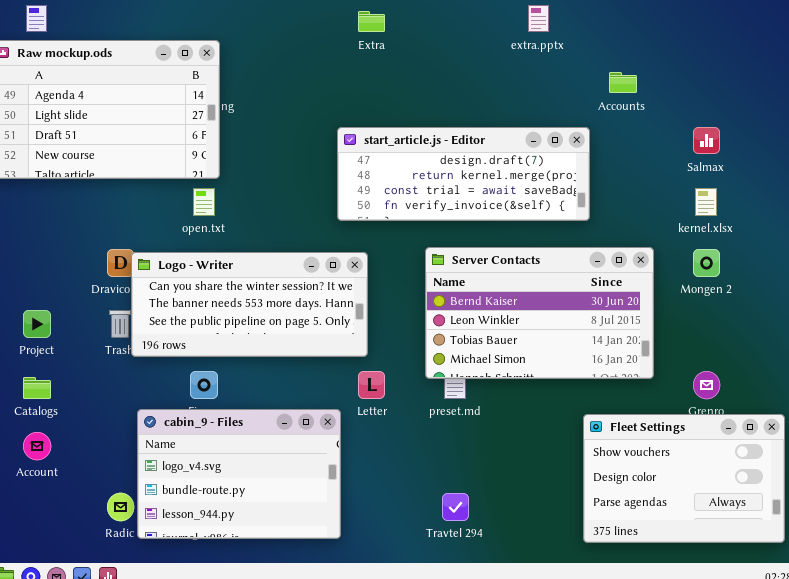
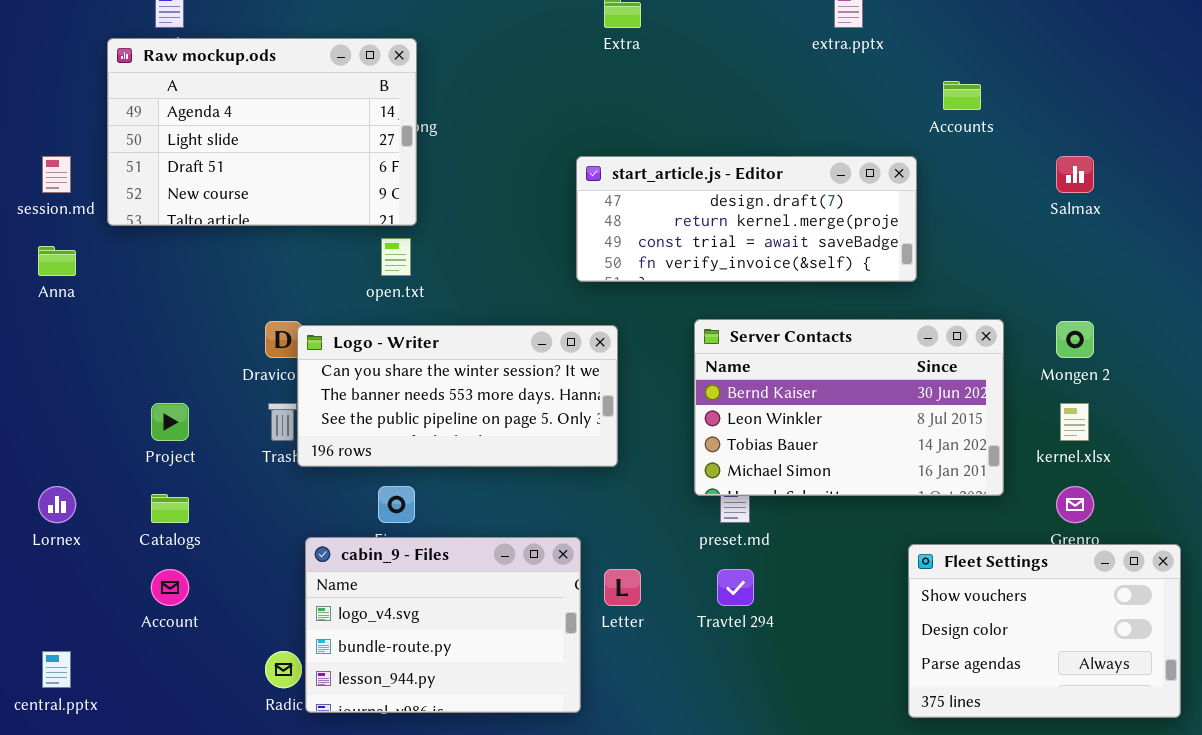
kernel.xlsx: [695,188,717,216] -> [1060,403,1089,441], moved
Letter: [358,371,385,399] -> [604,569,641,606], moved
Travtel 294: [442,493,469,521] -> [717,569,754,606], moved

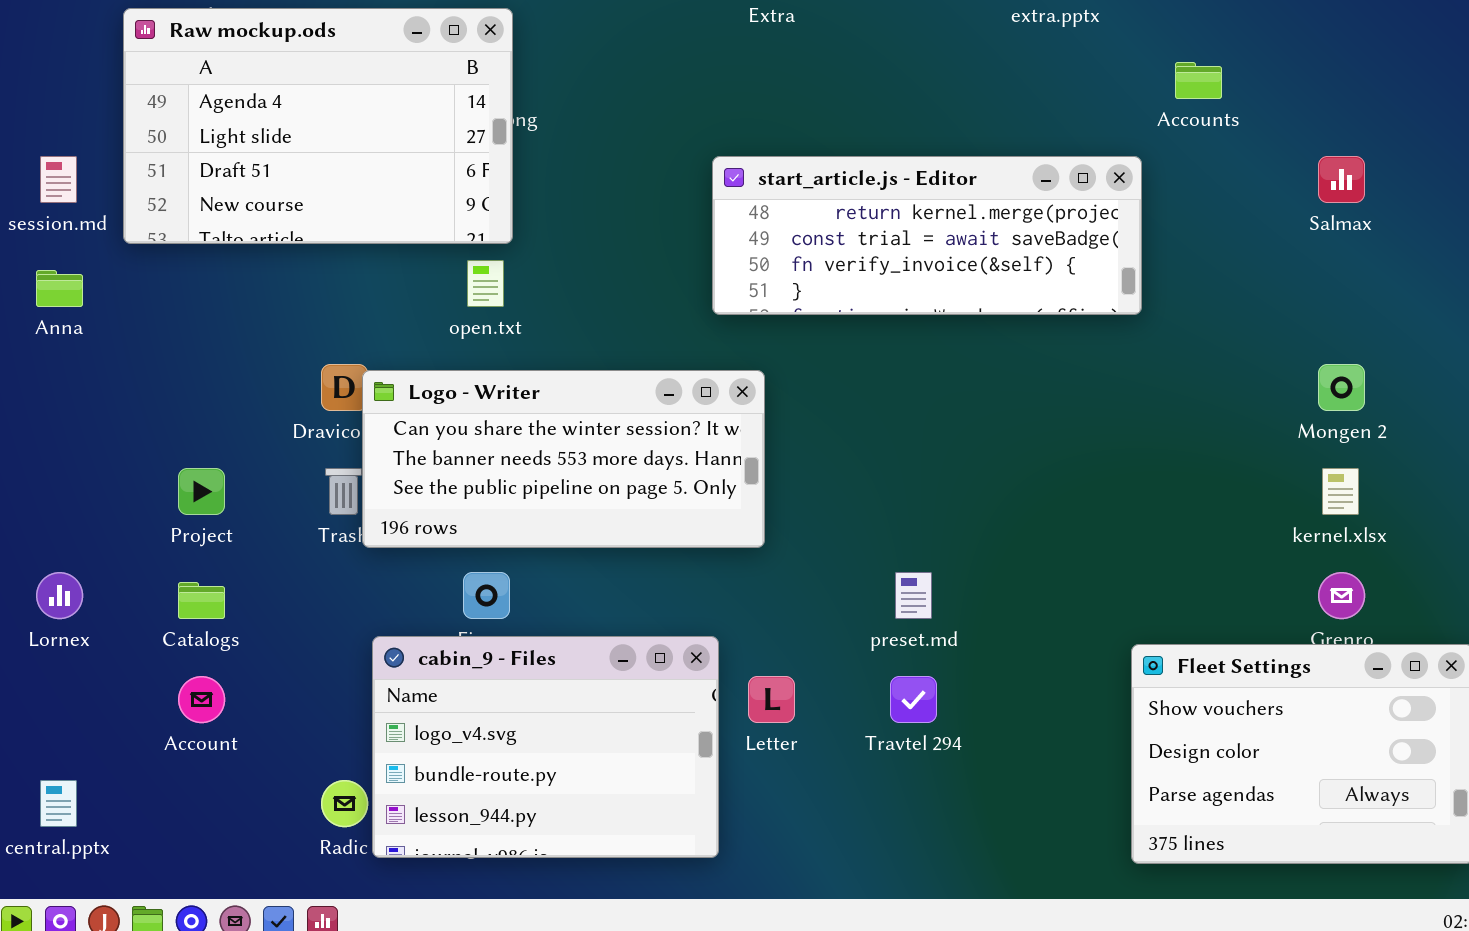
start_article.js - Editor: [576,156,917,282] -> [712,156,1142,315], scrolled down 1 row
Server Contacts: [694,319,1004,496] -> none, closed

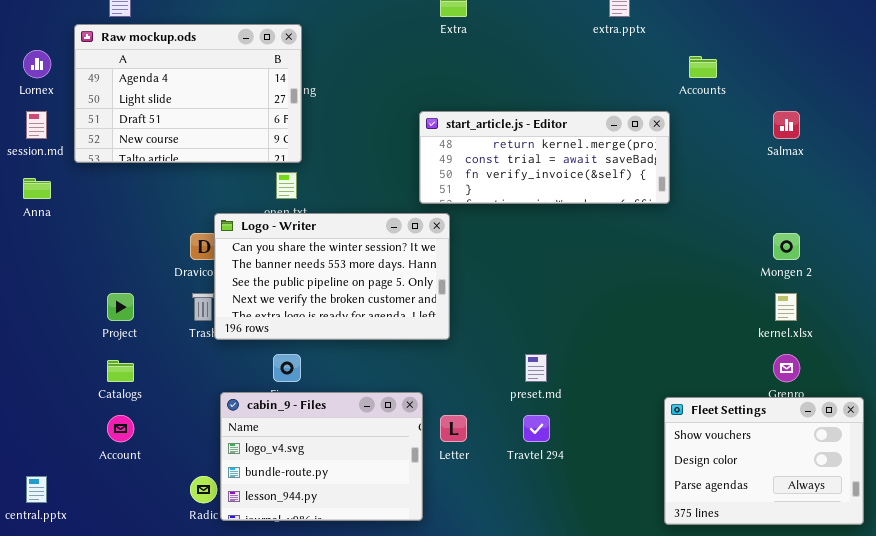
Logo - Writer: [362,370,765,548] -> [214,213,450,340], resized
Lornex: [36,572,83,619] -> [23,50,51,78], moved

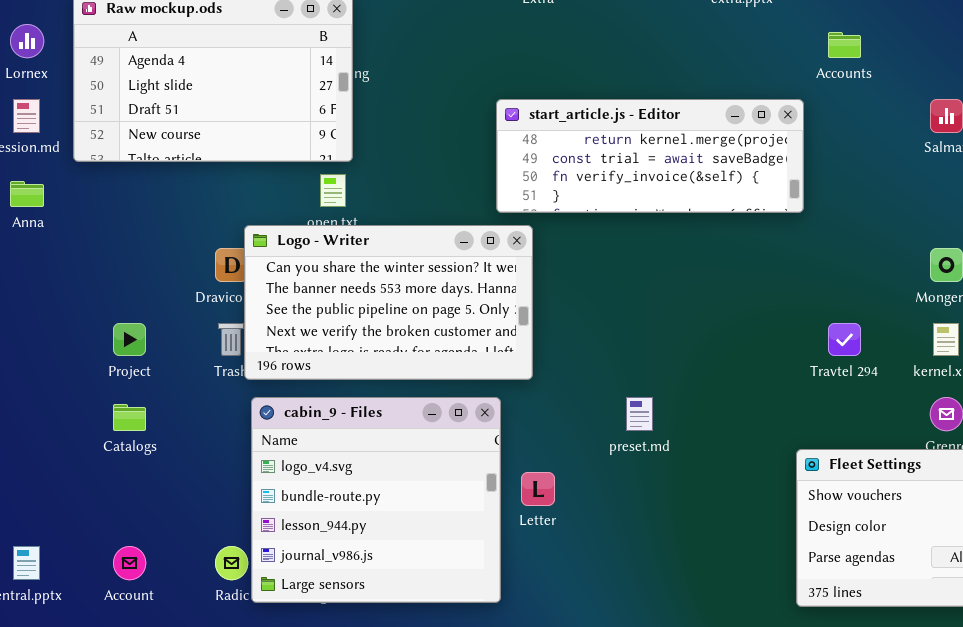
cabin_9 - Files: [220,392,423,521] -> [251,397,501,603], resized
Account: [107,415,134,442] -> [113,546,146,580], moved
Travtel 294: [523,415,550,442] -> [828,323,861,356], moved

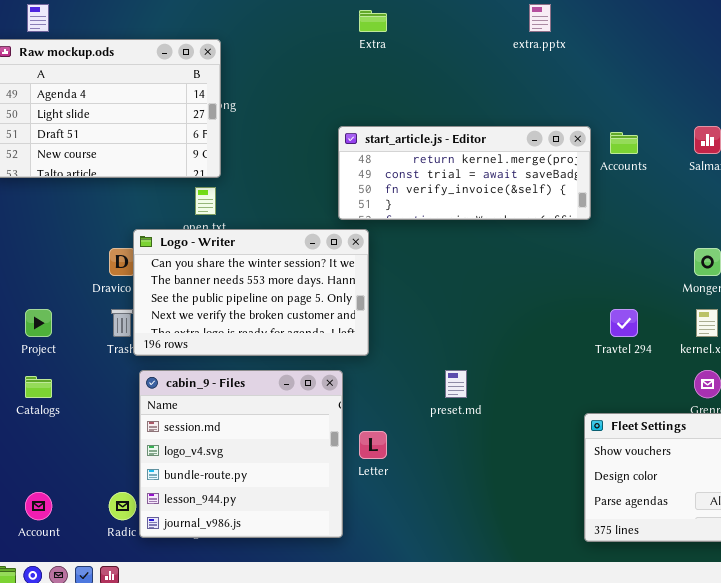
Accounts: [828,32,861,58] -> [610,132,638,154], moved
cabin_9 - Files: [251,397,501,603] -> [139,370,343,538], scrolled up 1 row

